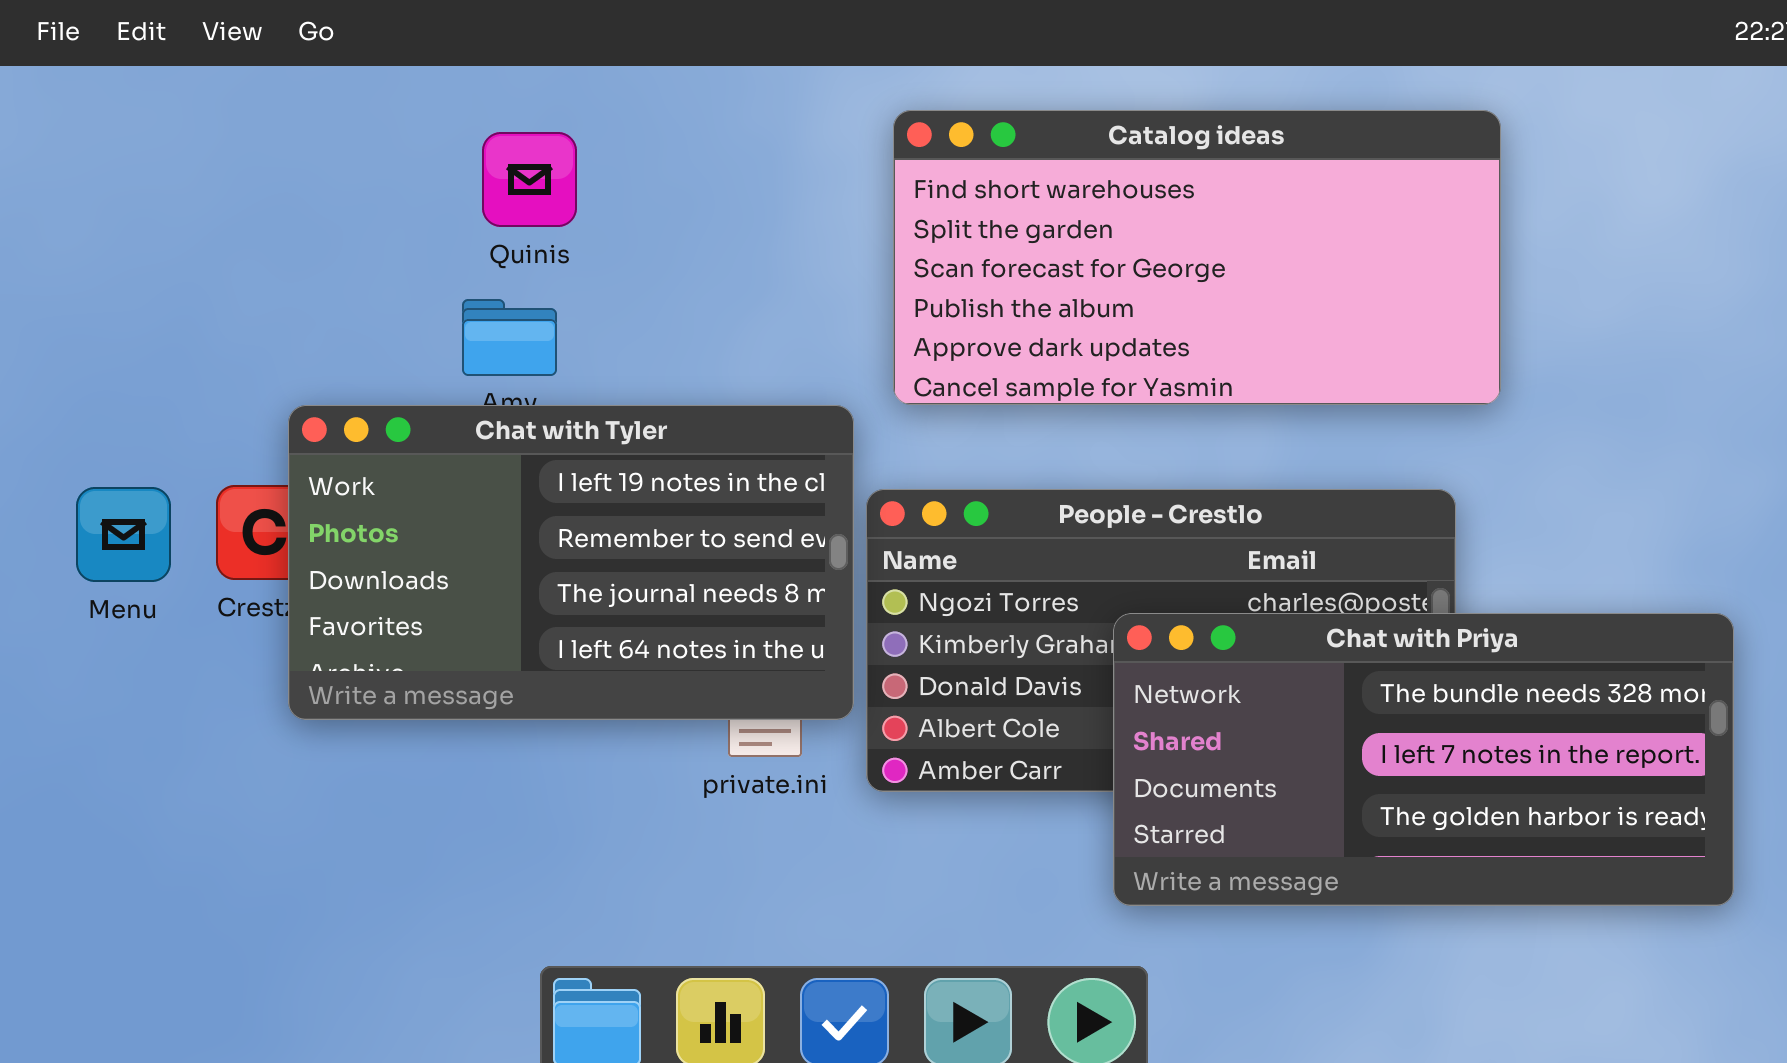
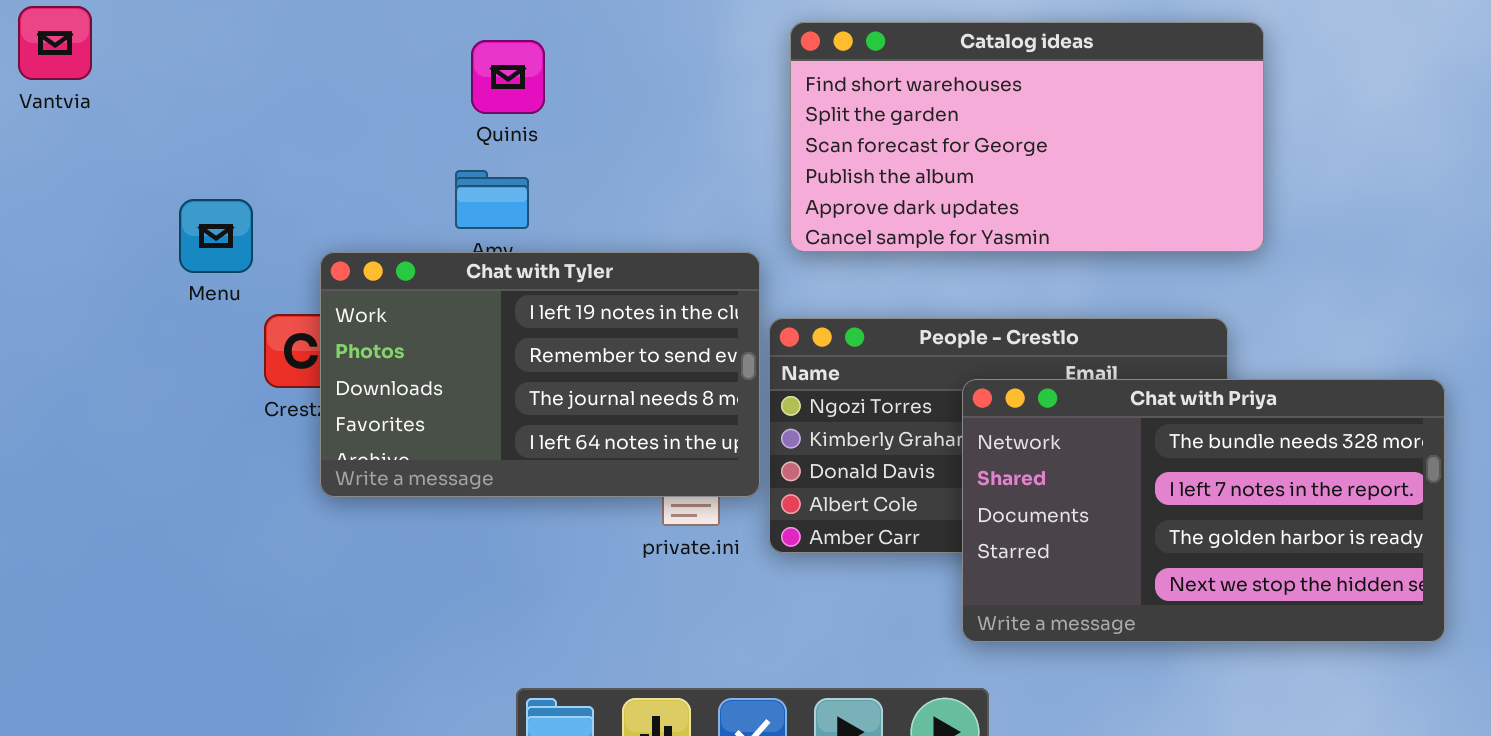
Menu: [76,487,171,582] -> [179,199,253,273], moved
Chat with Priya: [1113,613,1734,906] -> [962,379,1445,642], resized

